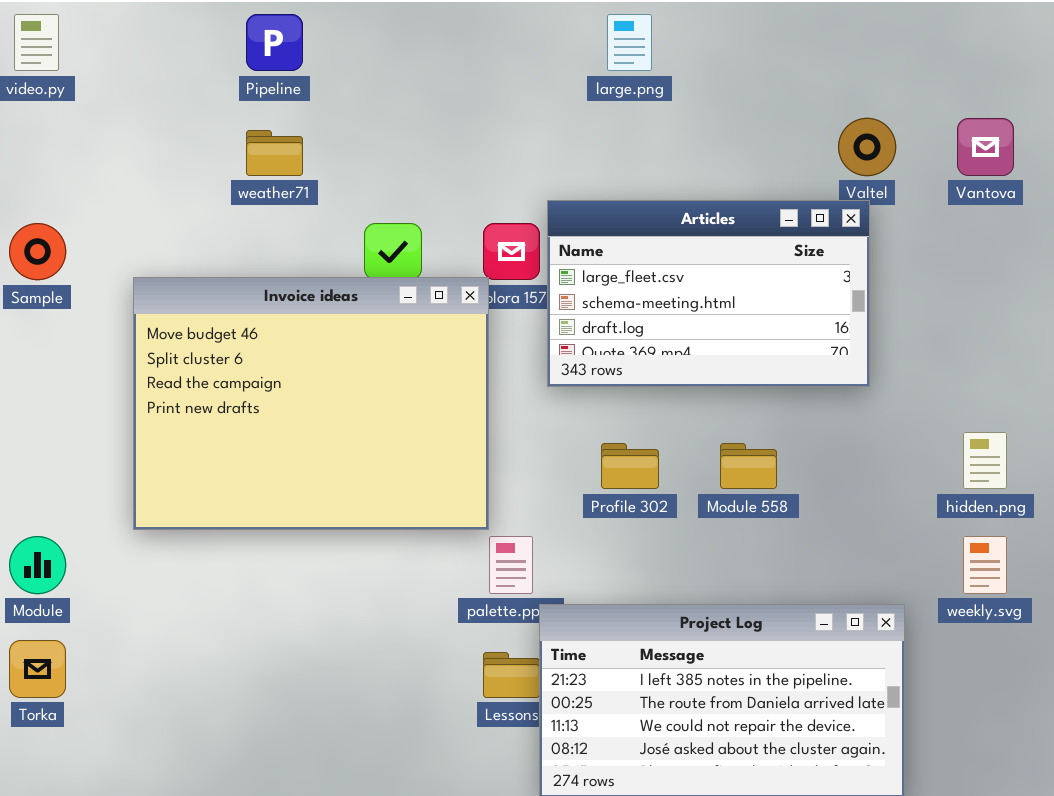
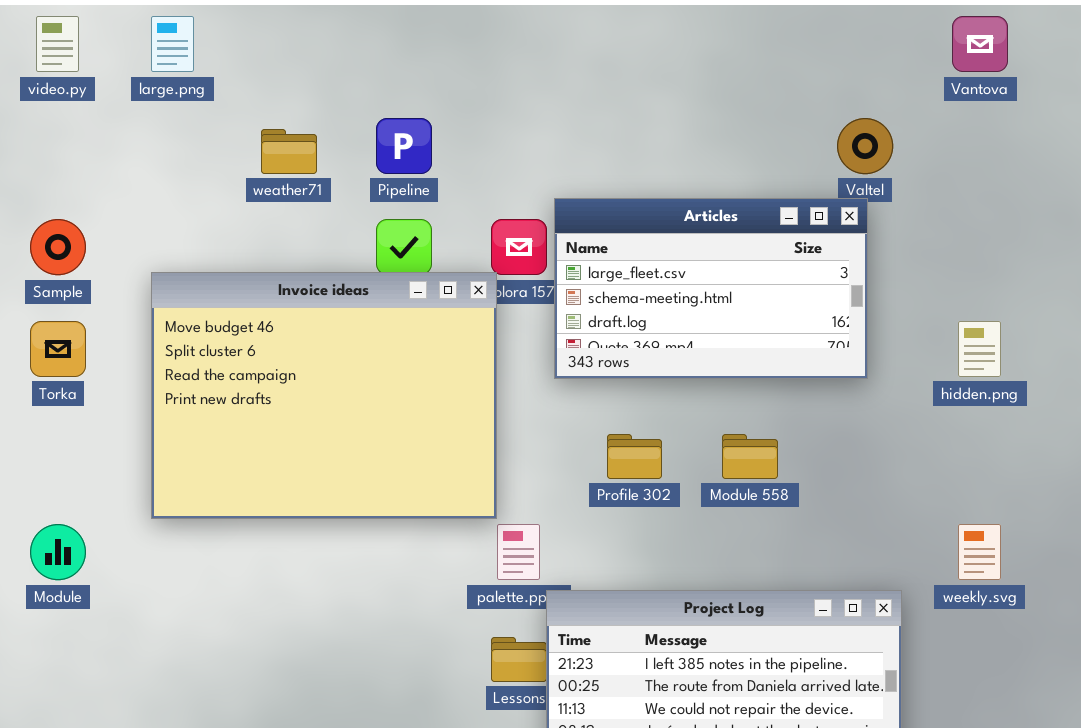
Pipeline: [246,14,303,71] -> [376,118,432,174], moved
large.png: [607,14,652,71] -> [151,16,194,72], moved
Vantova: [957,118,1014,176] -> [952,16,1008,72], moved
hidden.png: [963,432,1007,489] -> [958,321,1001,377], moved
Torka: [9,640,66,698] -> [30,321,86,377], moved

